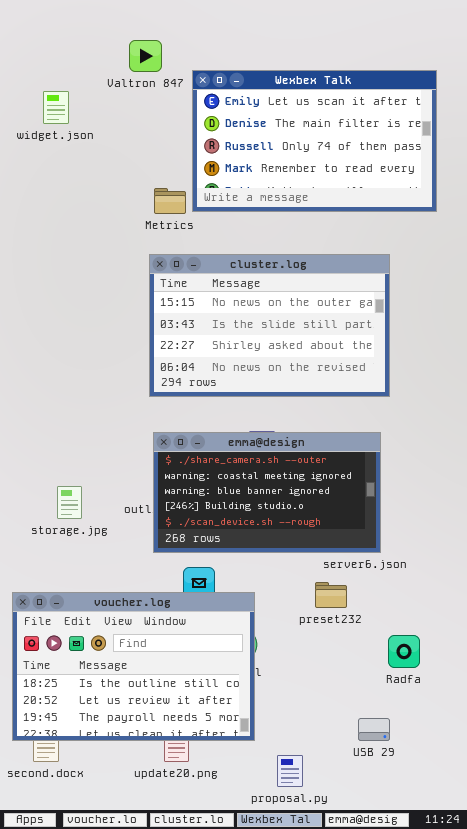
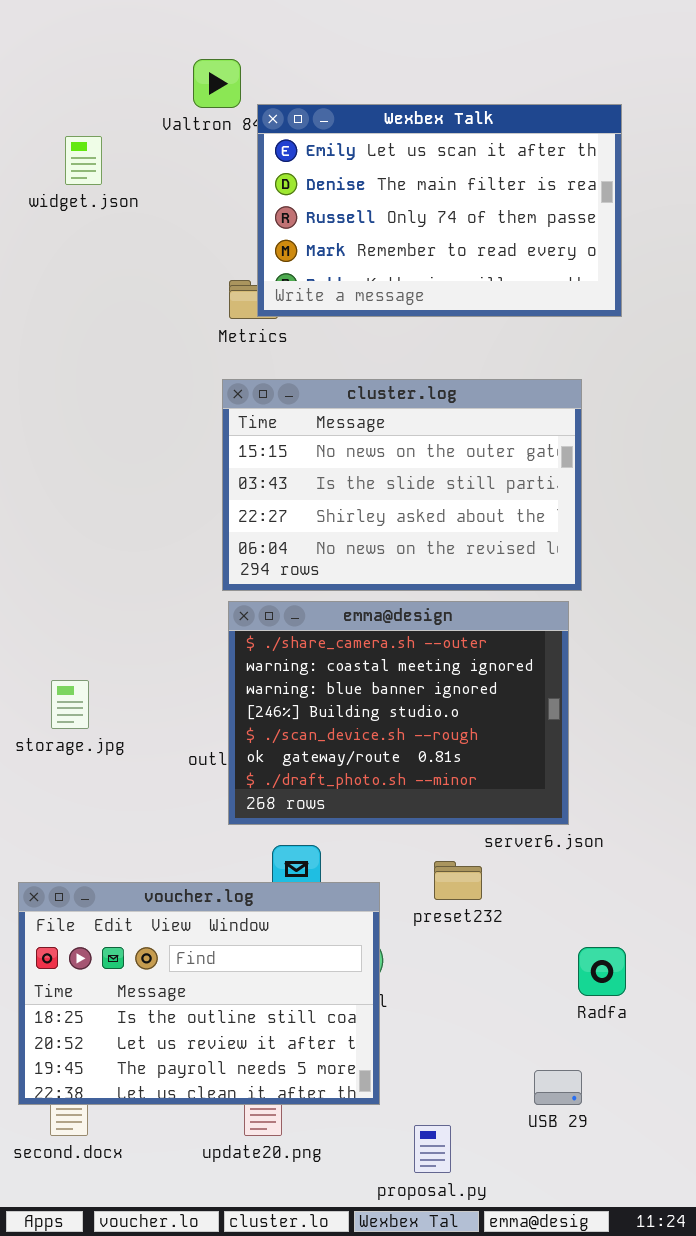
Wexbex Talk: [192,70,437,212] -> [257,104,622,317], moved
emma@design: [153,432,381,553] -> [228,601,569,825], resized
storage.jpg: [57,486,82,519] -> [51,680,89,729], moved
preset232: [315,582,347,608] -> [434,861,482,900], moved

